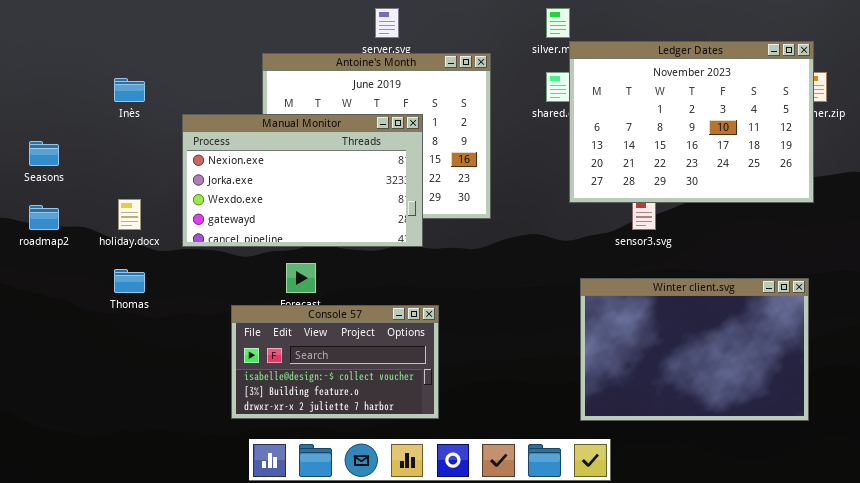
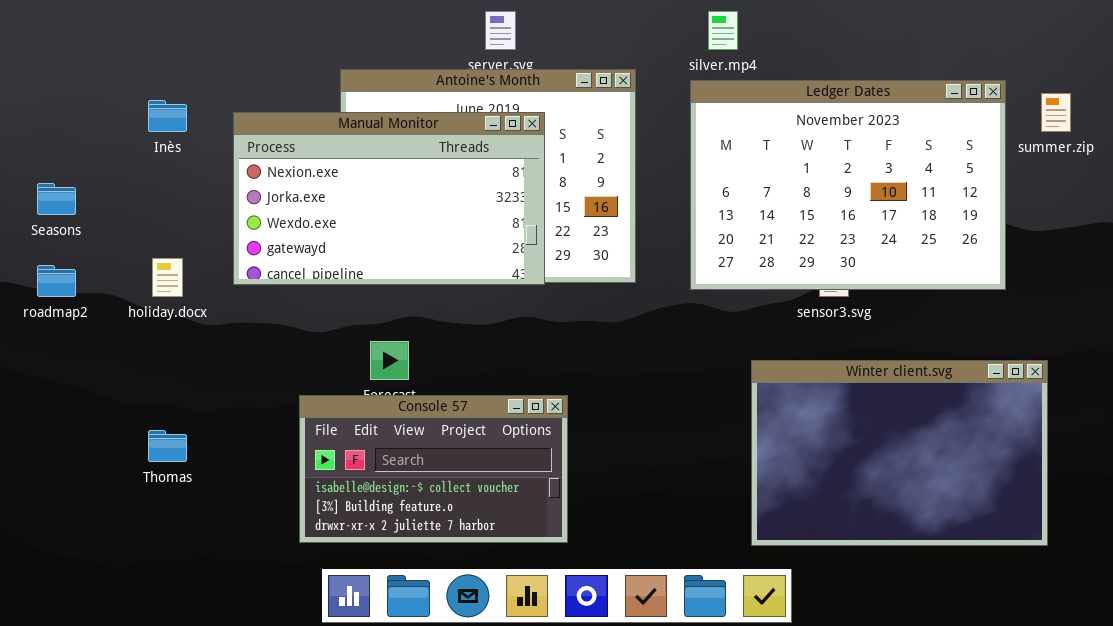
Ledger Dates: [569,41,814,203] -> [690,80,1006,290], moved
Manual Monitor: [182,114,423,247] -> [233,112,545,285], moved
Thomas: [114,269,145,293] -> [148,430,187,462], moved

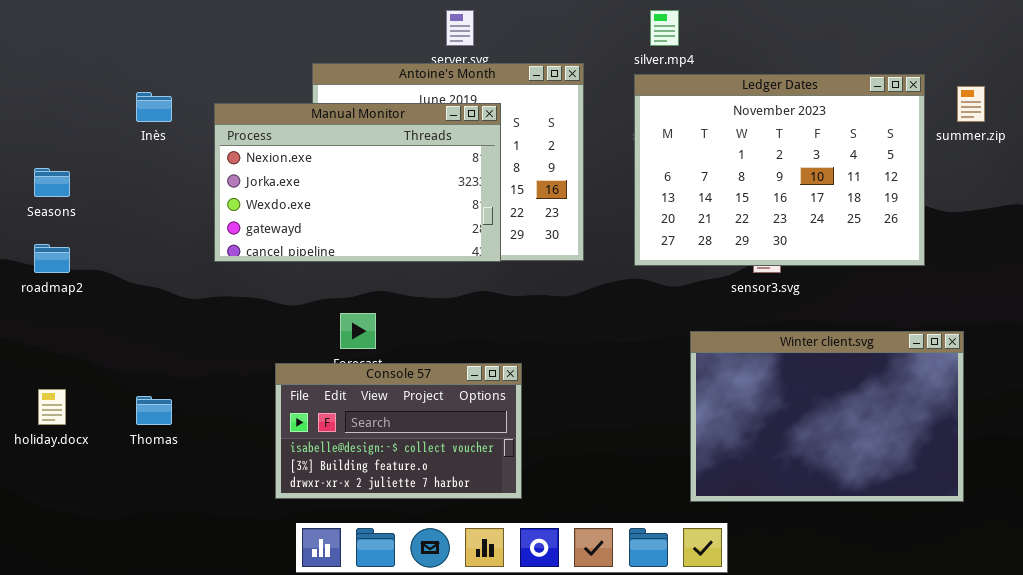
holiday.docx: [152,258,183,297] -> [38,389,66,425], moved

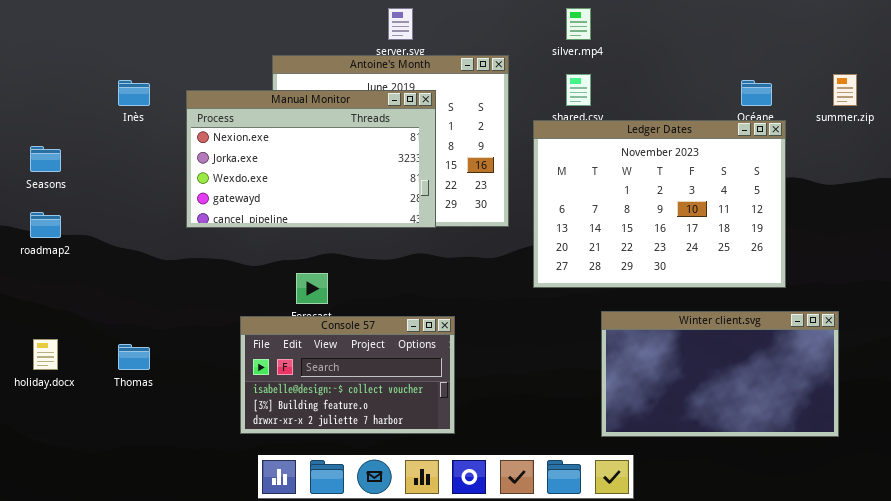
Ledger Dates: [634,74,925,266] -> [533,120,786,288], moved
Winter client.svg: [690,331,964,502] -> [601,311,839,437], resized

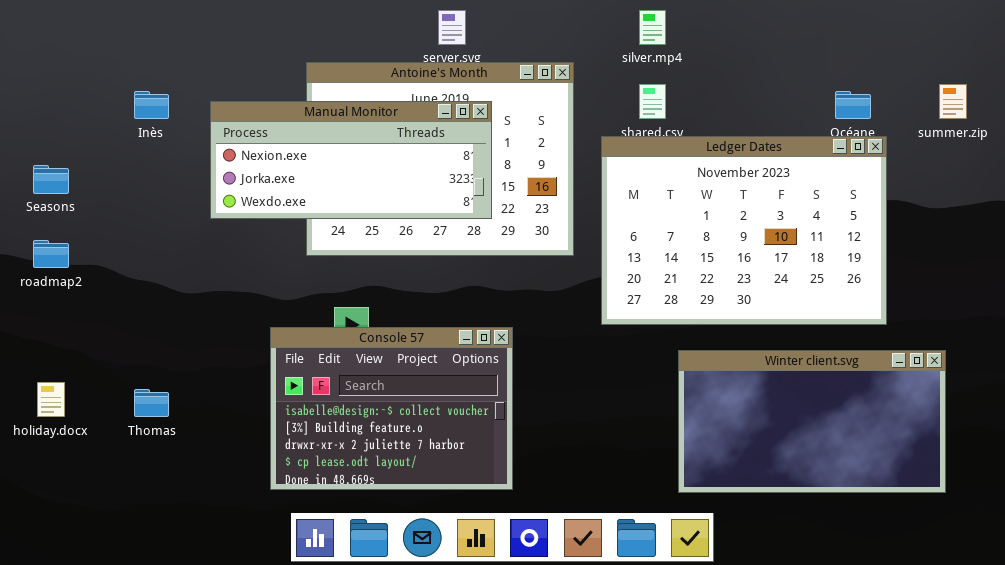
Manual Monitor: [186,90,436,228] -> [210,101,492,219], resized
Console 57: [240,316,455,434] -> [270,327,513,490], resized

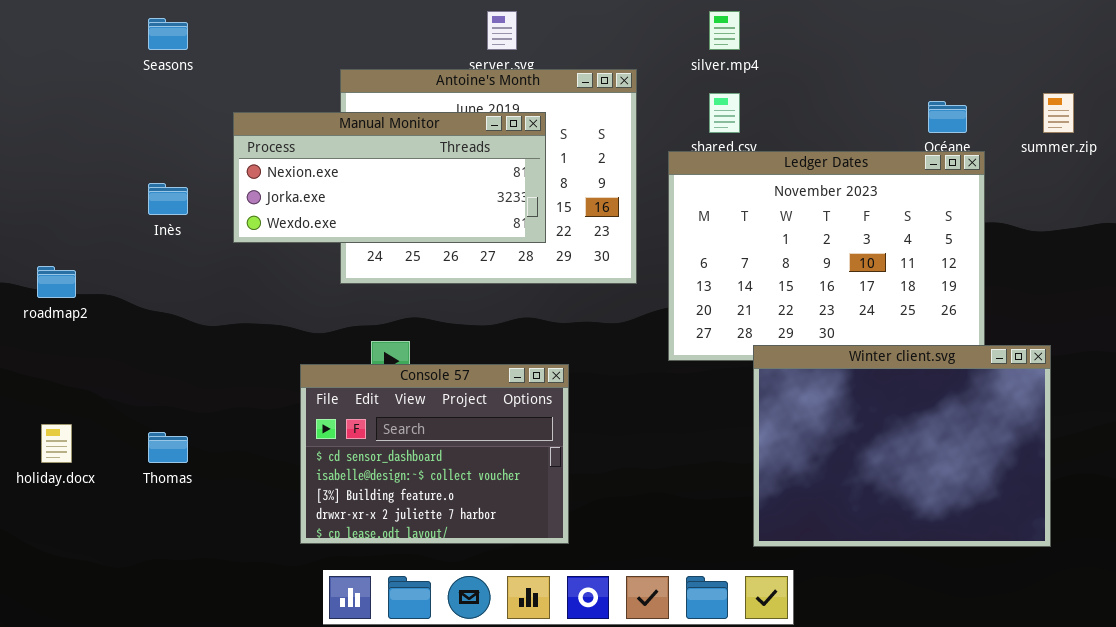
Inès: [134,91,169,119] -> [148,183,188,215], moved
Seasons: [33,165,69,194] -> [148,18,188,50], moved
Console 57: [270,327,513,490] -> [300,364,569,544], scrolled up 1 row
Winter client.svg: [678,350,946,493] -> [753,345,1051,547], resized

